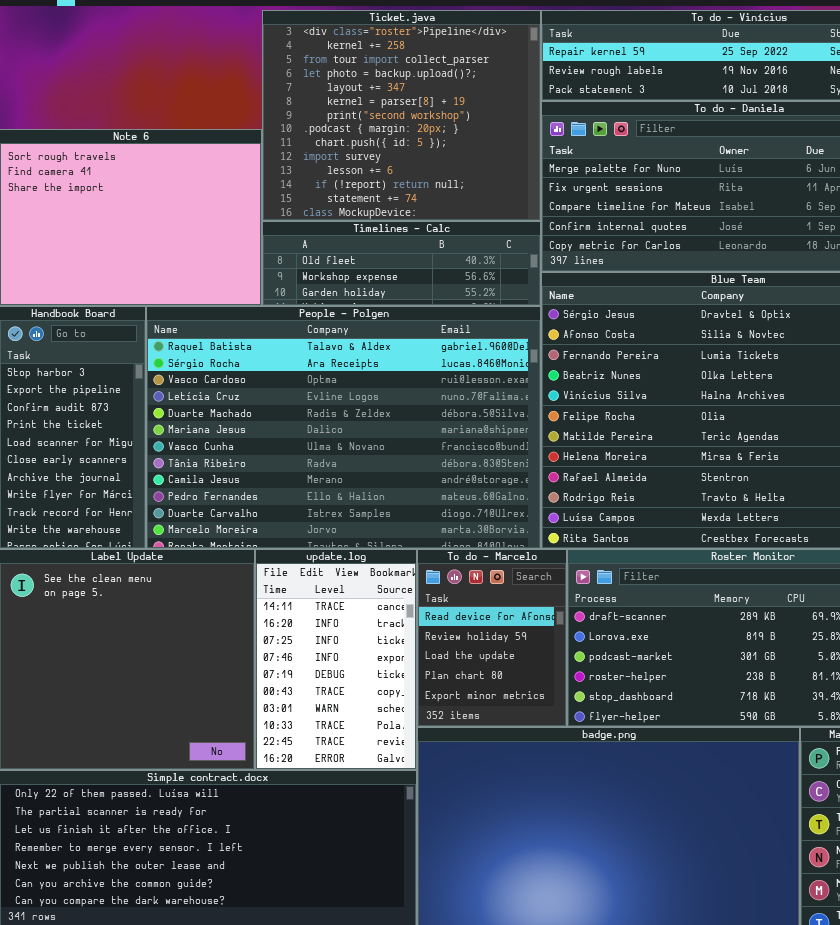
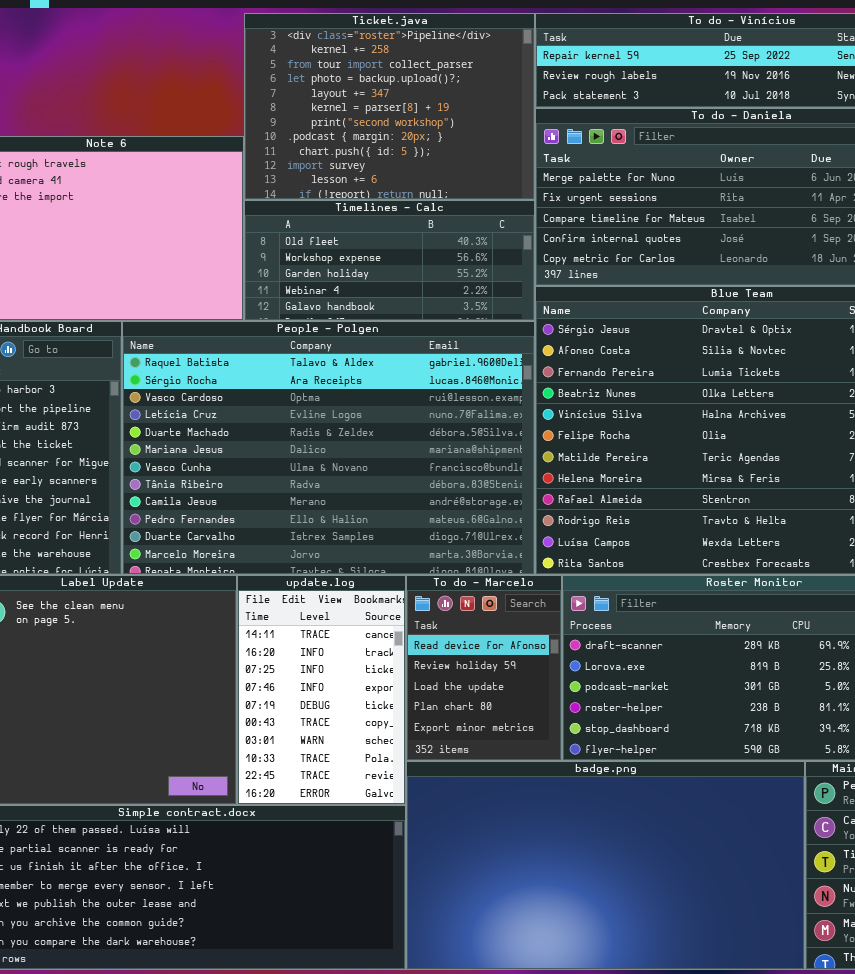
Ticket.java: [262,10,541,221] -> [244,13,535,200], resized
Timelines - Calc: [262,221,541,306] -> [244,200,535,321], resized

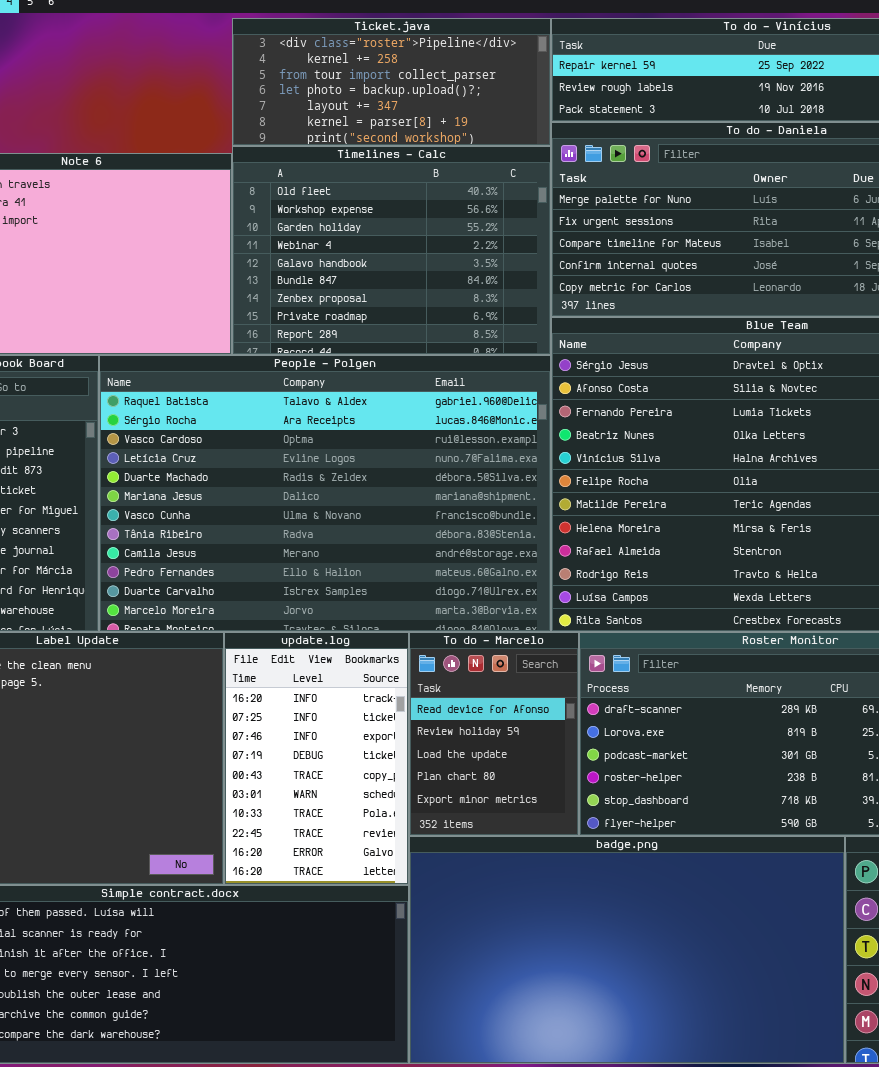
Ticket.java: [244,13,535,200] -> [232,18,551,146], resized
Timelines - Calc: [244,200,535,321] -> [232,146,551,355], resized
update.log: [237,575,406,805] -> [224,632,409,885], scrolled down 1 row

